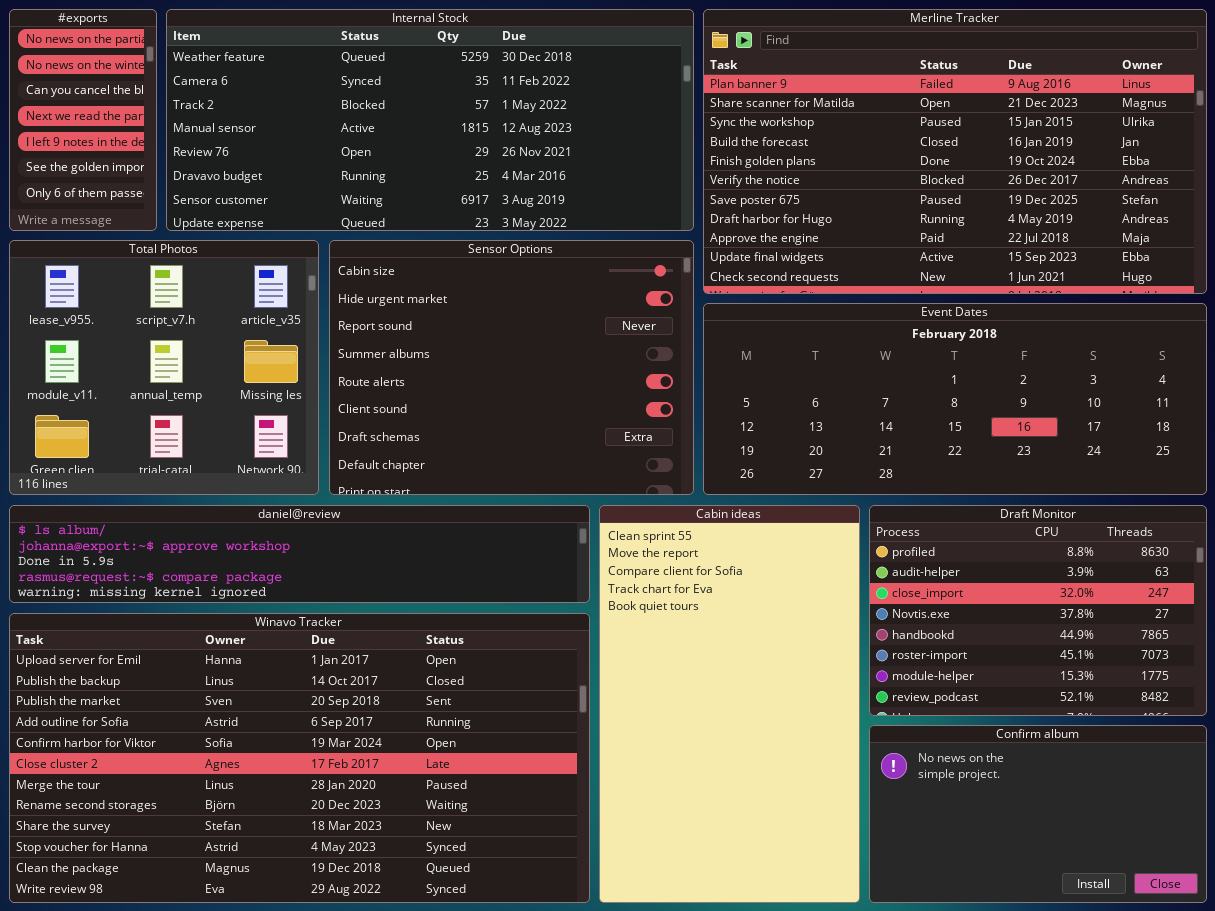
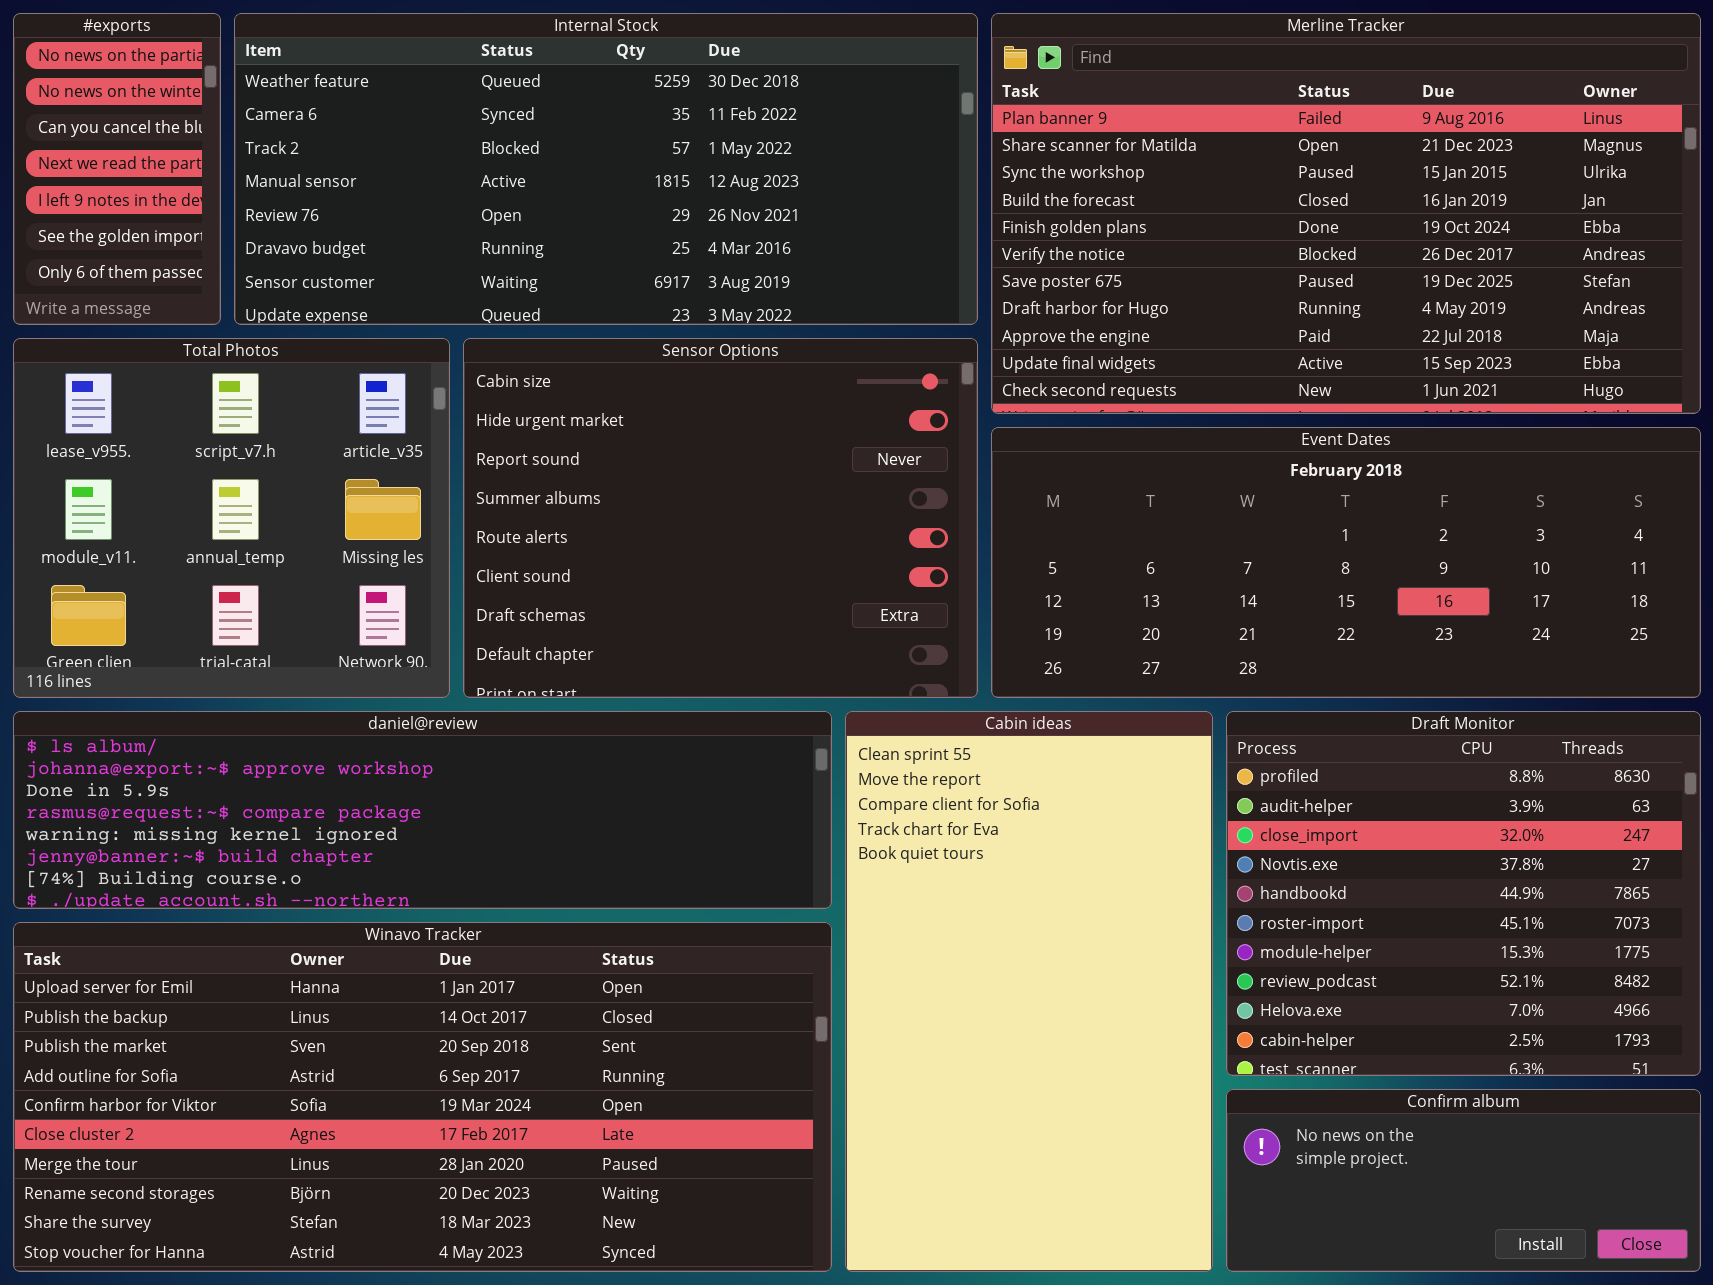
daniel@review: [9,505,590,603] -> [13,711,832,909], resized
Draft Monitor: [869,505,1207,716] -> [1226,711,1701,1076], resized
Winavo Tracker: [9,613,590,903] -> [13,922,832,1272], resized
Confirm album: [869,725,1207,903] -> [1226,1089,1701,1272], resized

